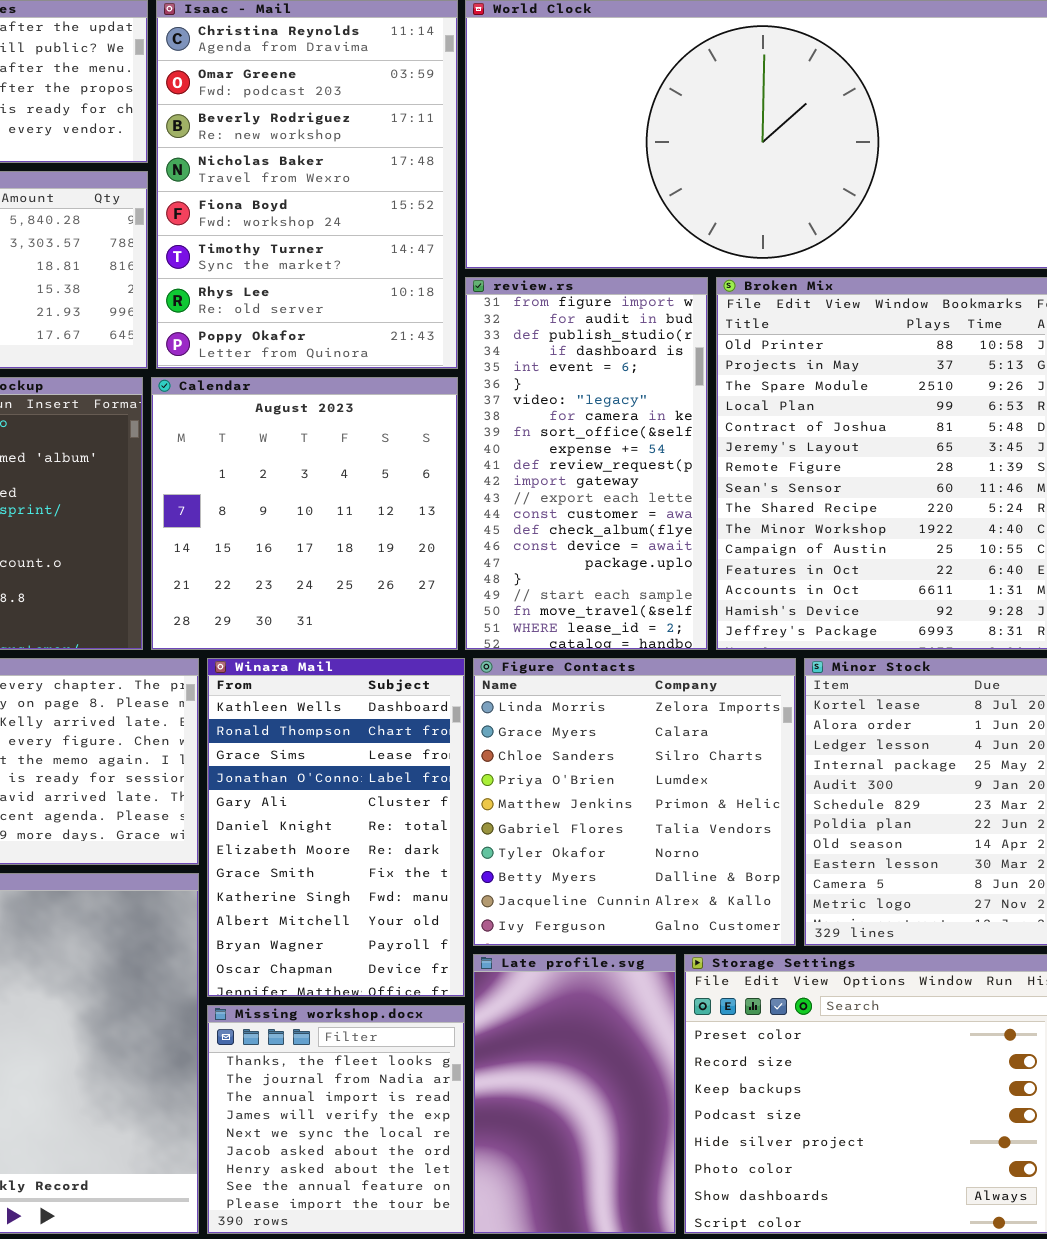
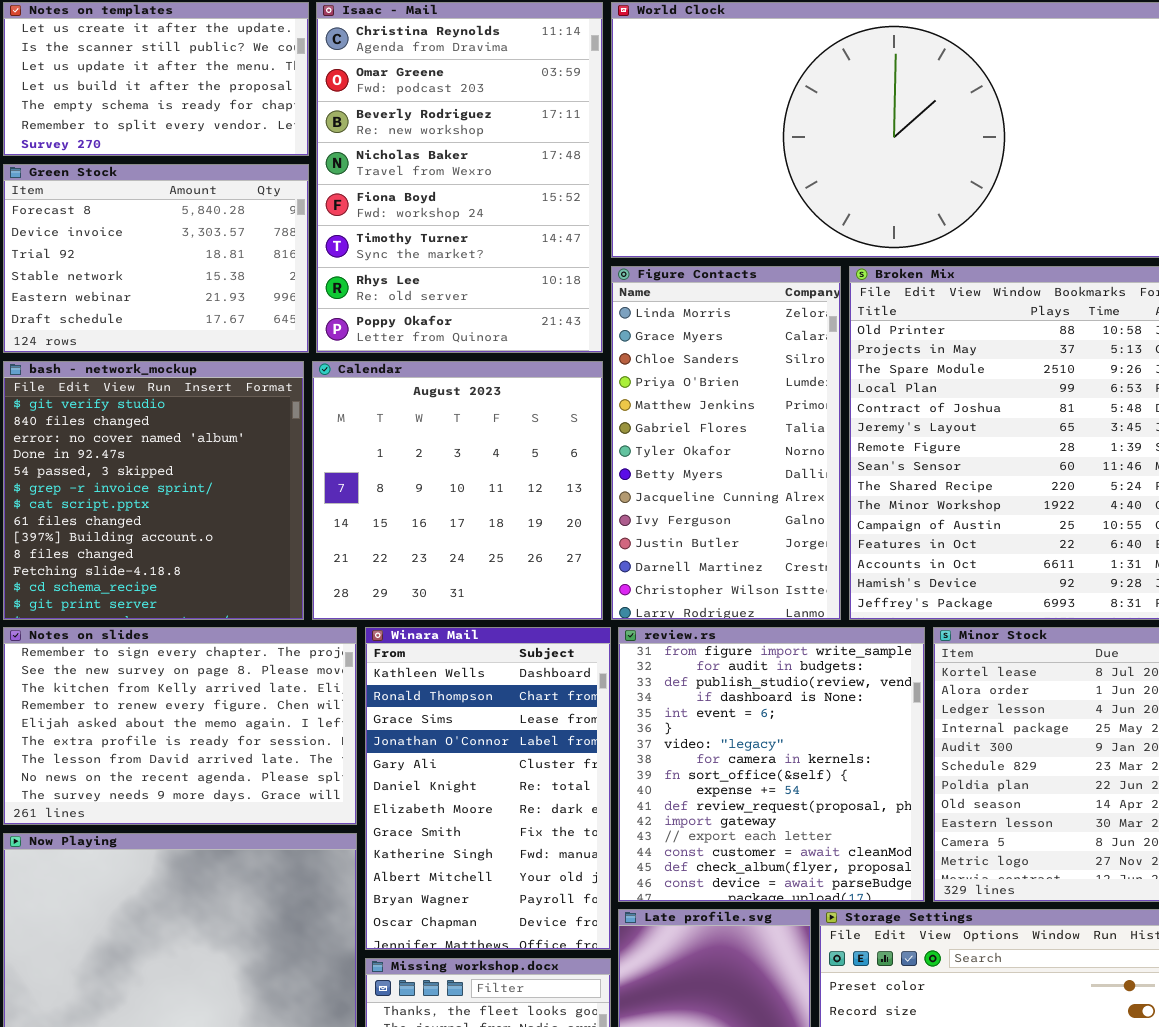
review.rs: [465,277,708,650] -> [618,627,925,902], moved, resized
Figure Contacts: [473,658,796,946] -> [611,266,841,620], moved, resized

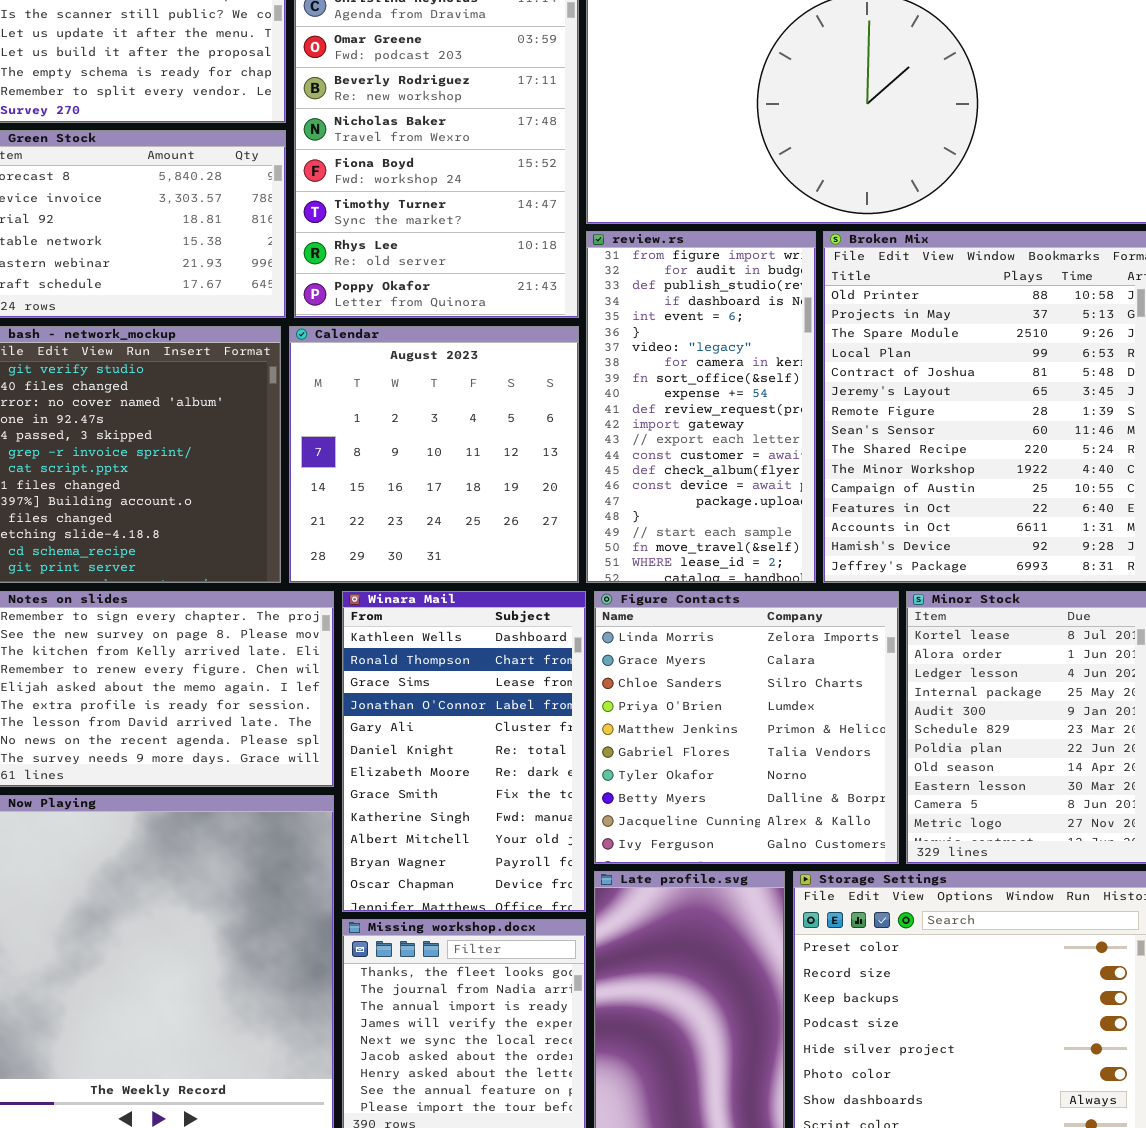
Figure Contacts: [611,266,841,620] -> [594,591,899,864], moved, resized
review.rs: [618,627,925,902] -> [586,231,816,583], moved, resized

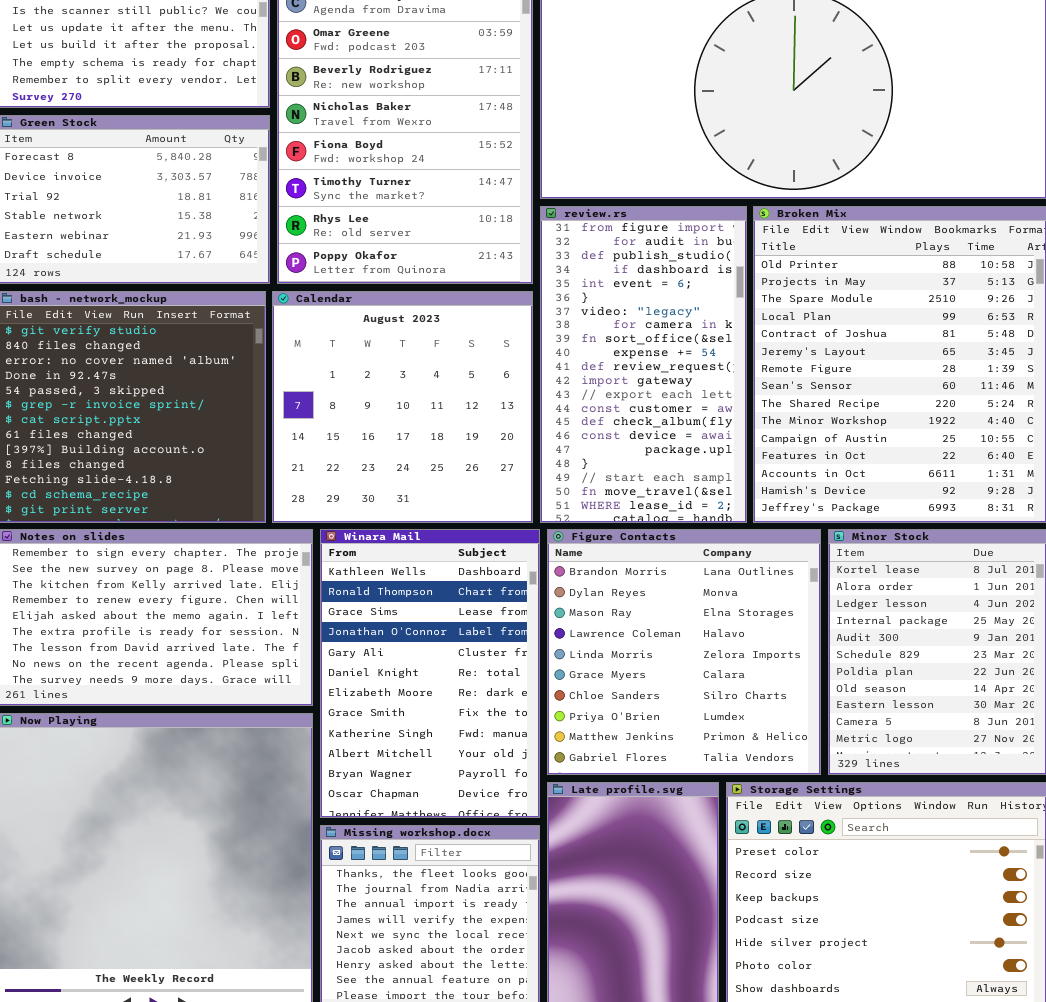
Figure Contacts: [594,591,899,864] -> [547,529,821,775], scrolled up 4 rows

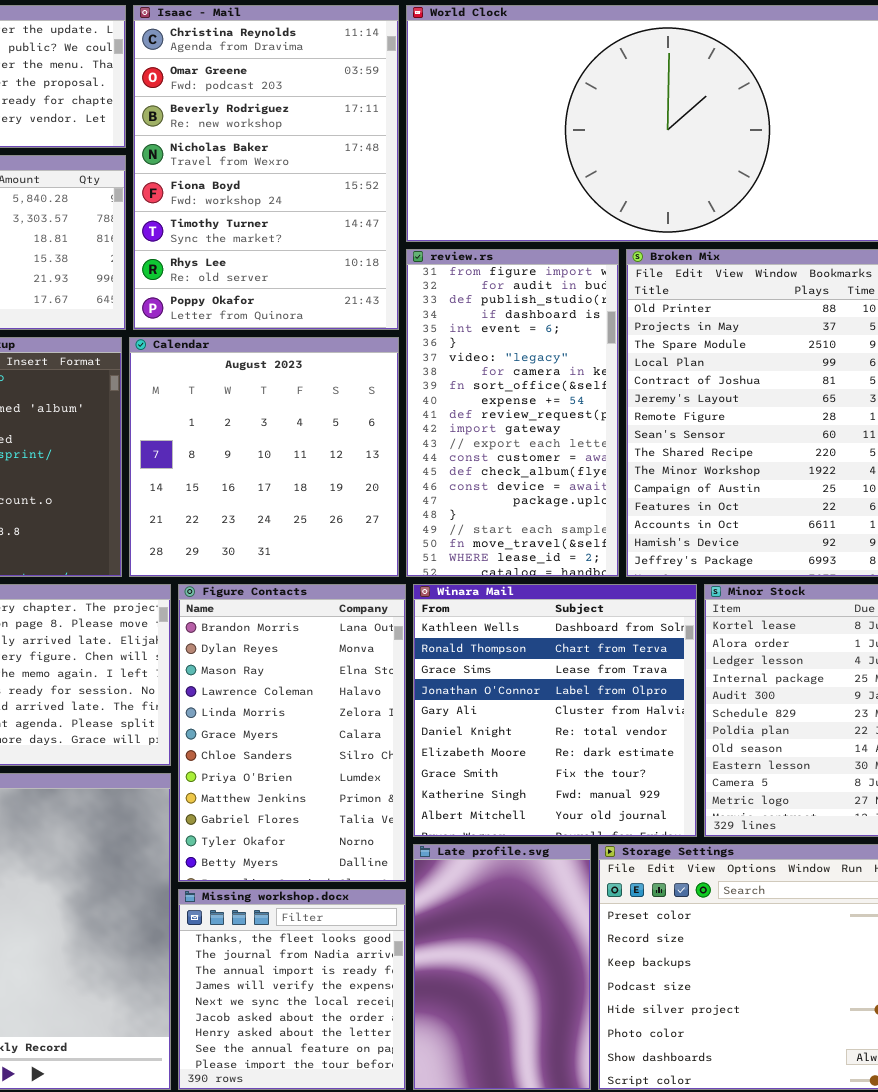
Winara Mail: [320,529,540,818] -> [413,584,697,837], moved, resized
Figure Contacts: [547,529,821,775] -> [178,584,406,882], moved, resized

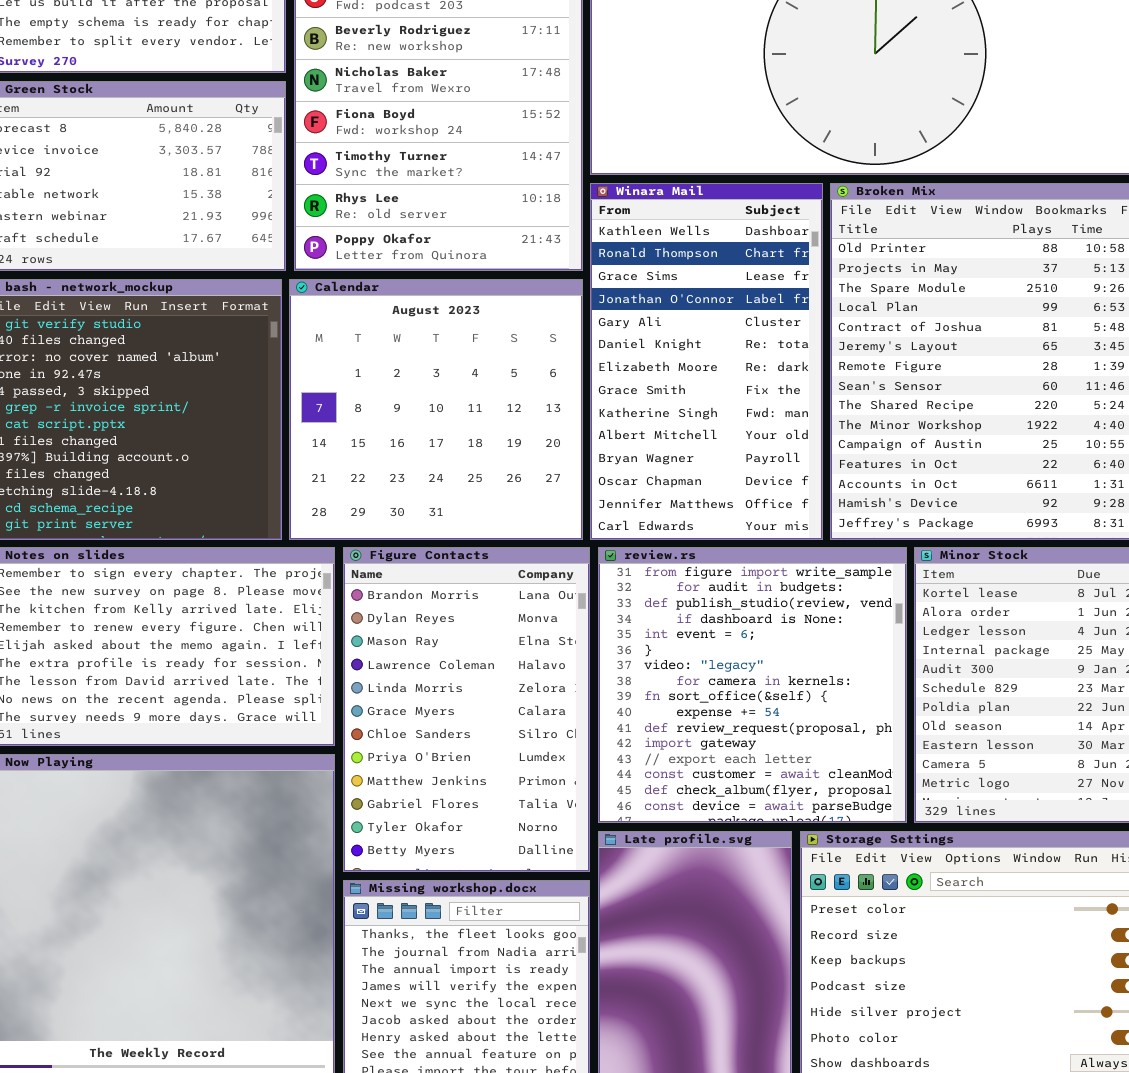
review.rs: [406,249,619,577] -> [598,547,907,823], moved, resized
Winara Mail: [413,584,697,837] -> [590,183,823,540], moved, resized

